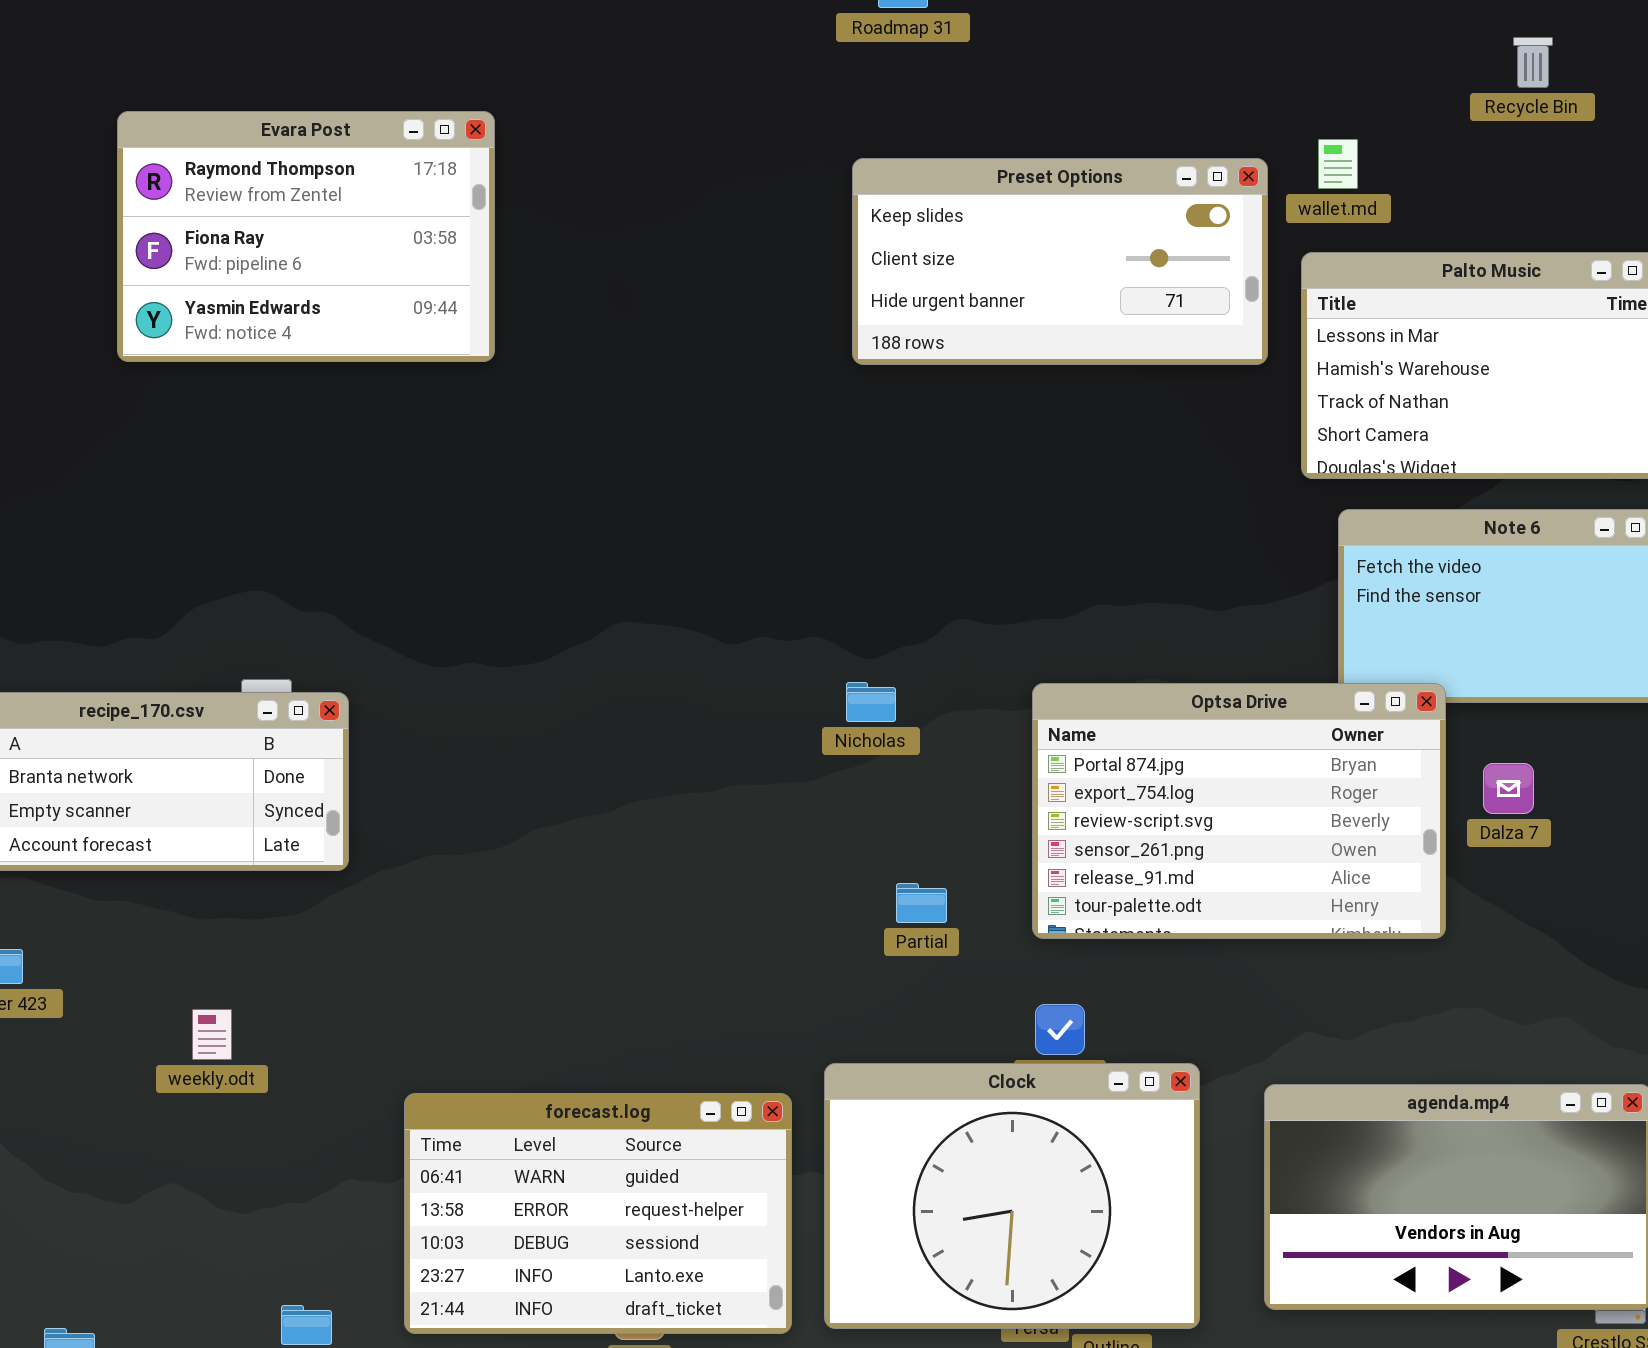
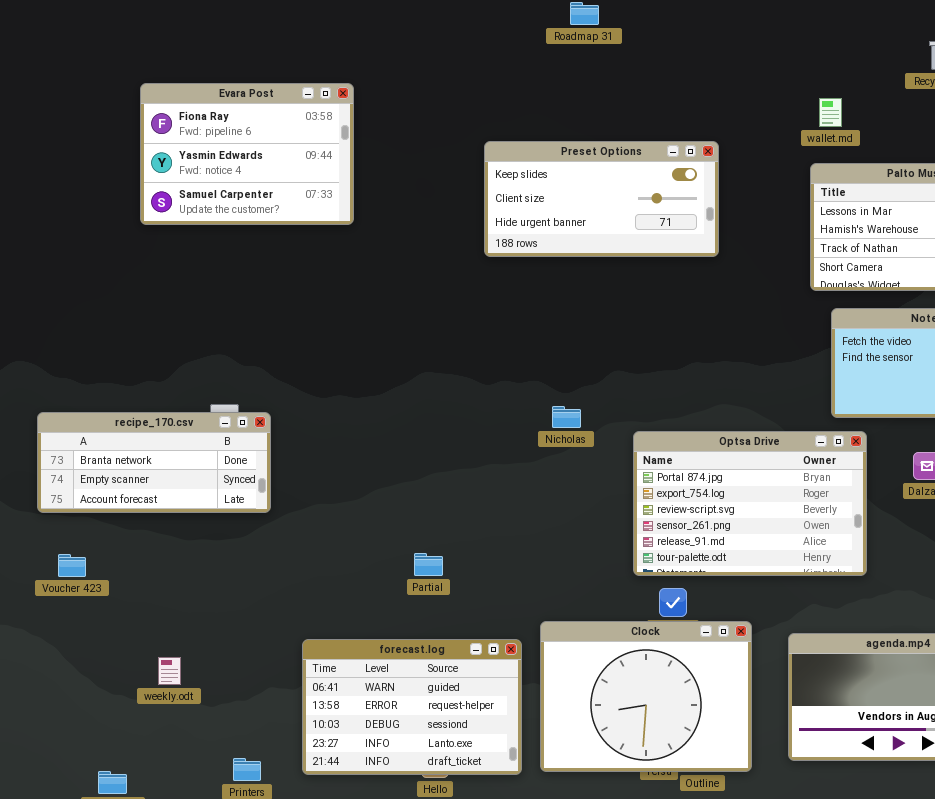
Evara Post: [117,111,495,362] -> [140,83,354,225], scrolled down 1 row
Preset Options: [852,158,1268,365] -> [484,141,719,257], moved
Optsa Drive: [1032,683,1446,939] -> [633,431,867,576], moved
Partial: [896,883,947,923] -> [414,553,443,576], moved
weekly.odt: [192,1009,232,1060] -> [158,657,181,685], moved

